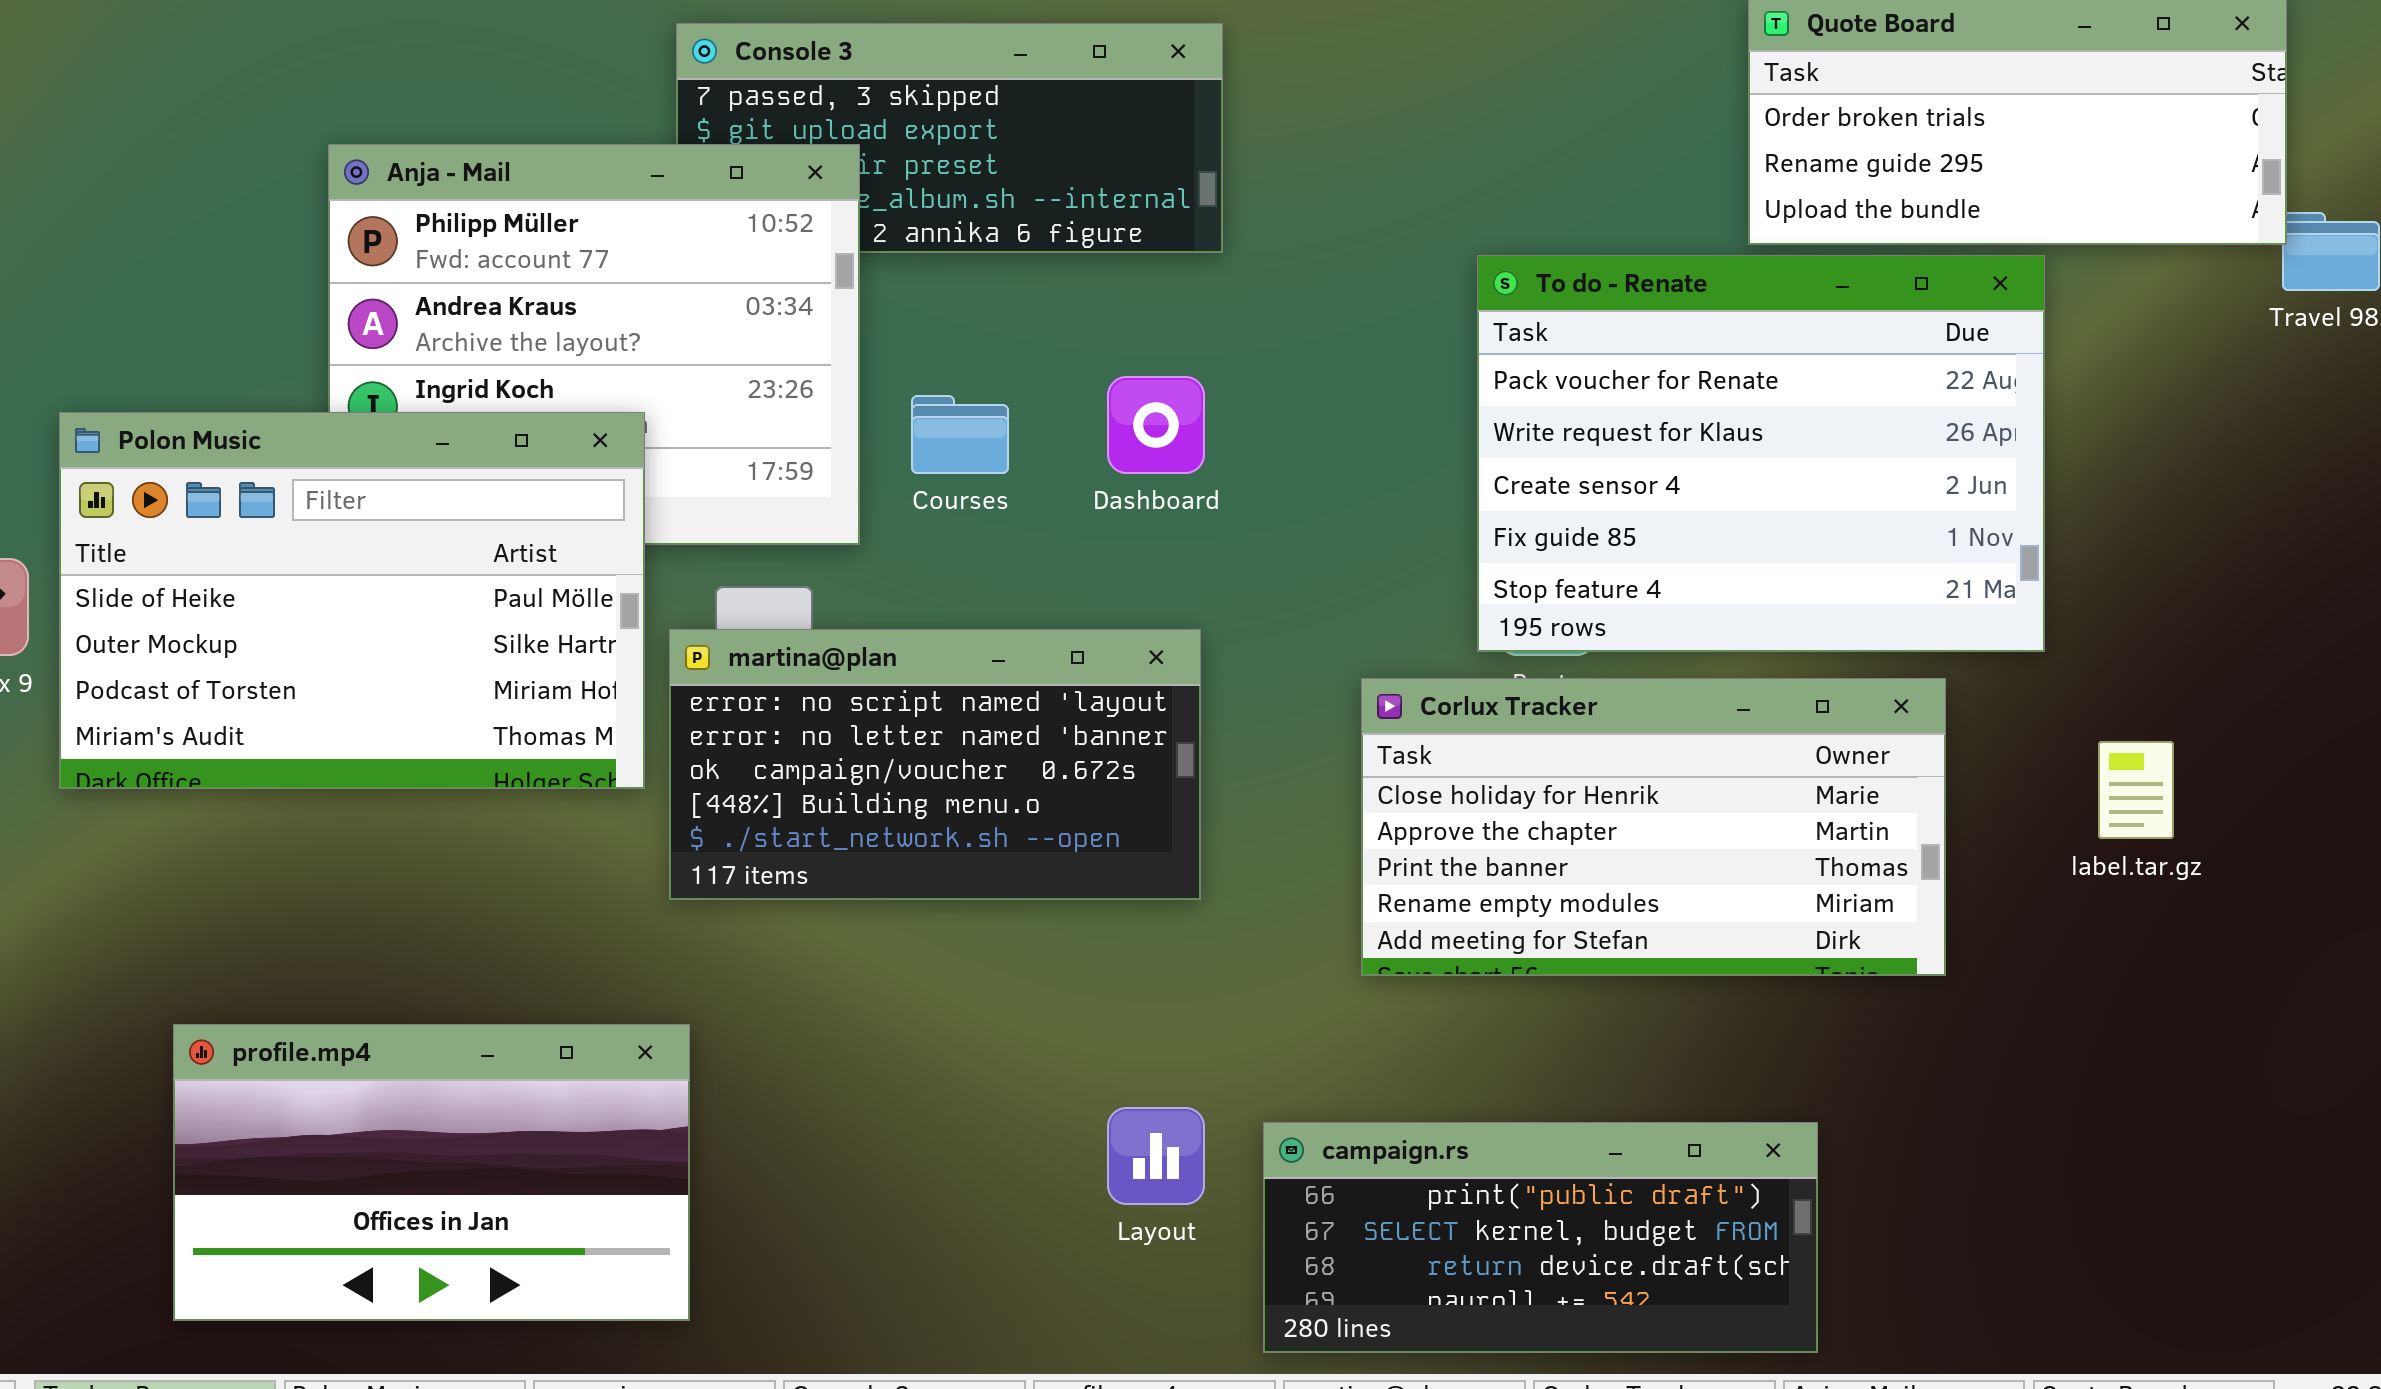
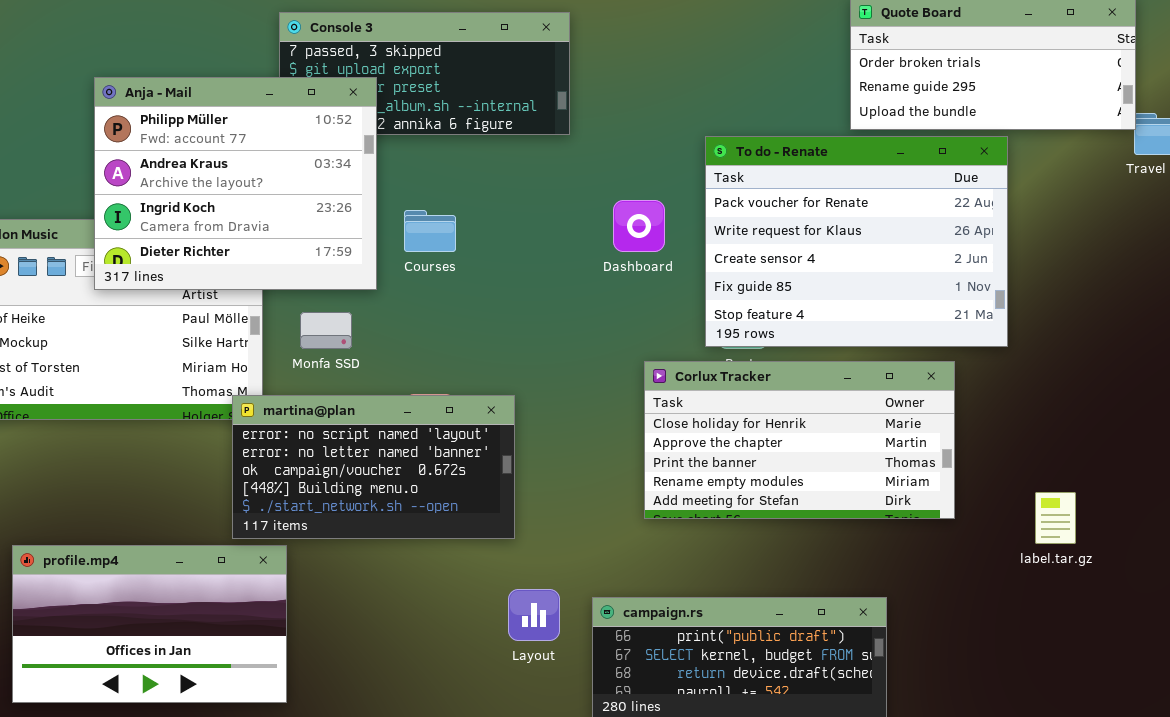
Anja - Mail: [328,144,860,545] -> [94,77,377,290], raised
Dashboard: [1107,376,1205,474] -> [613,200,665,252], moved
martina@plan: [669,629,1201,900] -> [232,395,515,539], moved
label.tar.gz: [2098,741,2174,839] -> [1035,492,1076,544], moved

